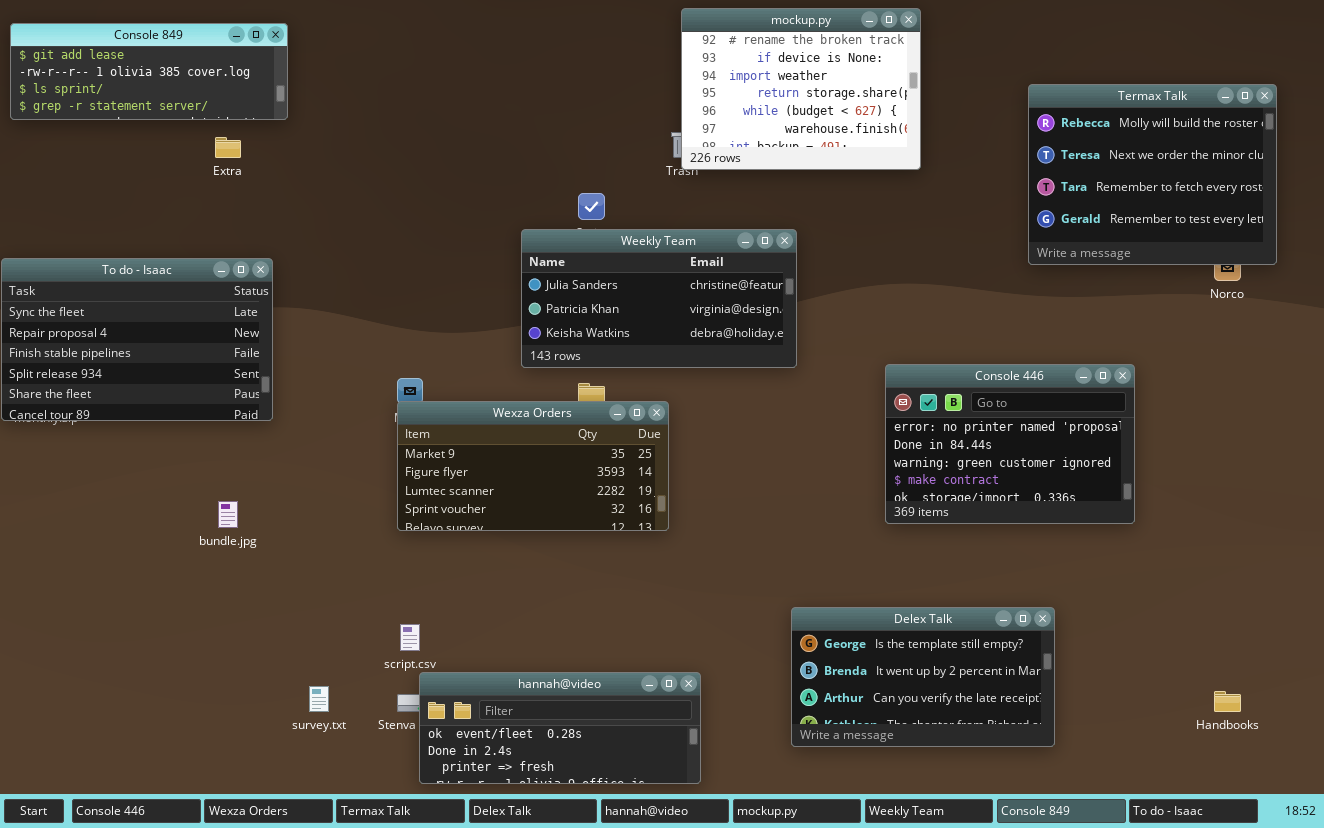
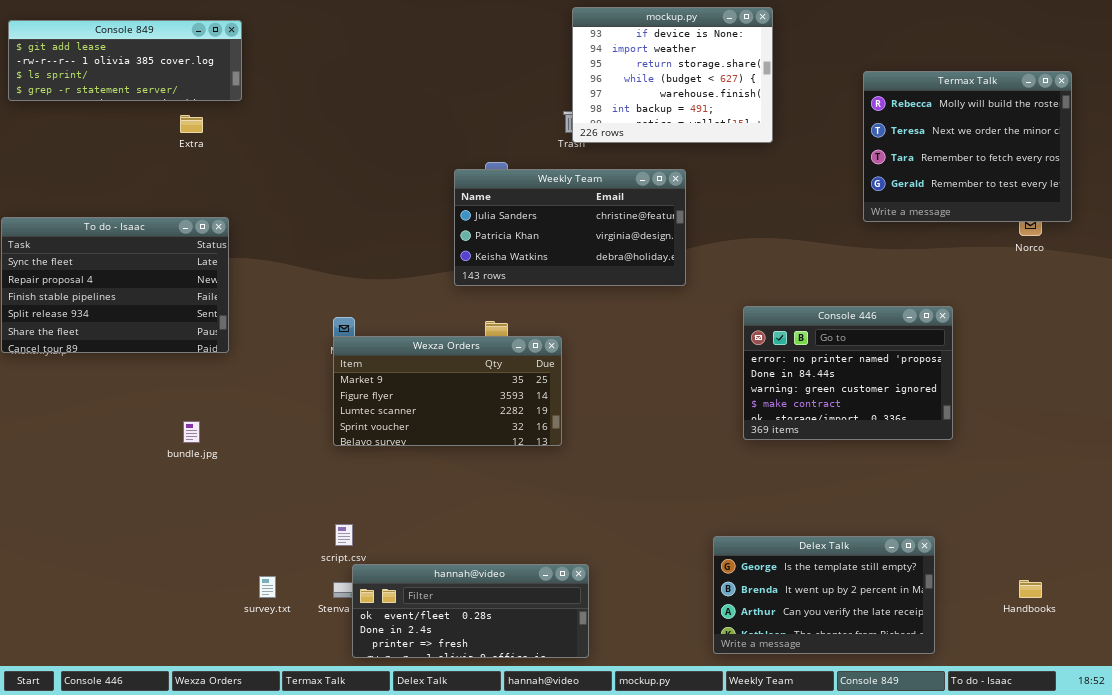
mockup.py: [681,8,921,170] -> [572,7,773,143], scrolled down 1 row
Weekly Team: [521,229,797,368] -> [454,169,686,286], moved
Delex Talk: [791,607,1055,747] -> [713,536,935,654], moved

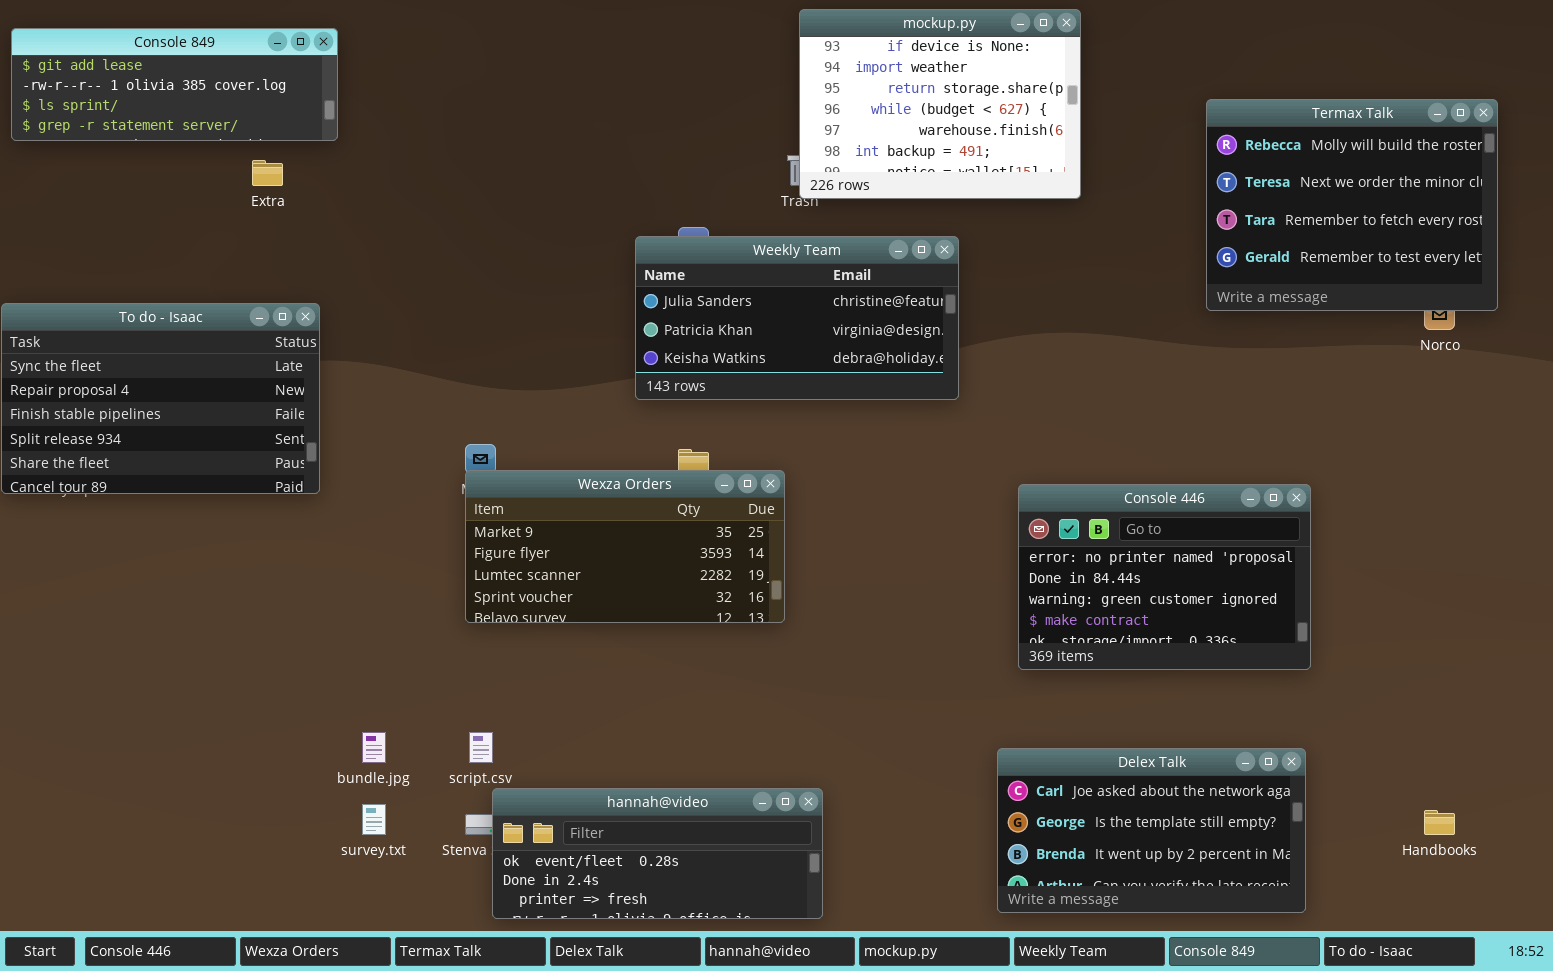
Console 446: [743,306,953,440] -> [1018,484,1311,670], moved
bundle.jpg: [183,421,200,443] -> [362,732,386,763], moved
Delex Talk: [713,536,935,654] -> [997,748,1306,913], scrolled up 1 row

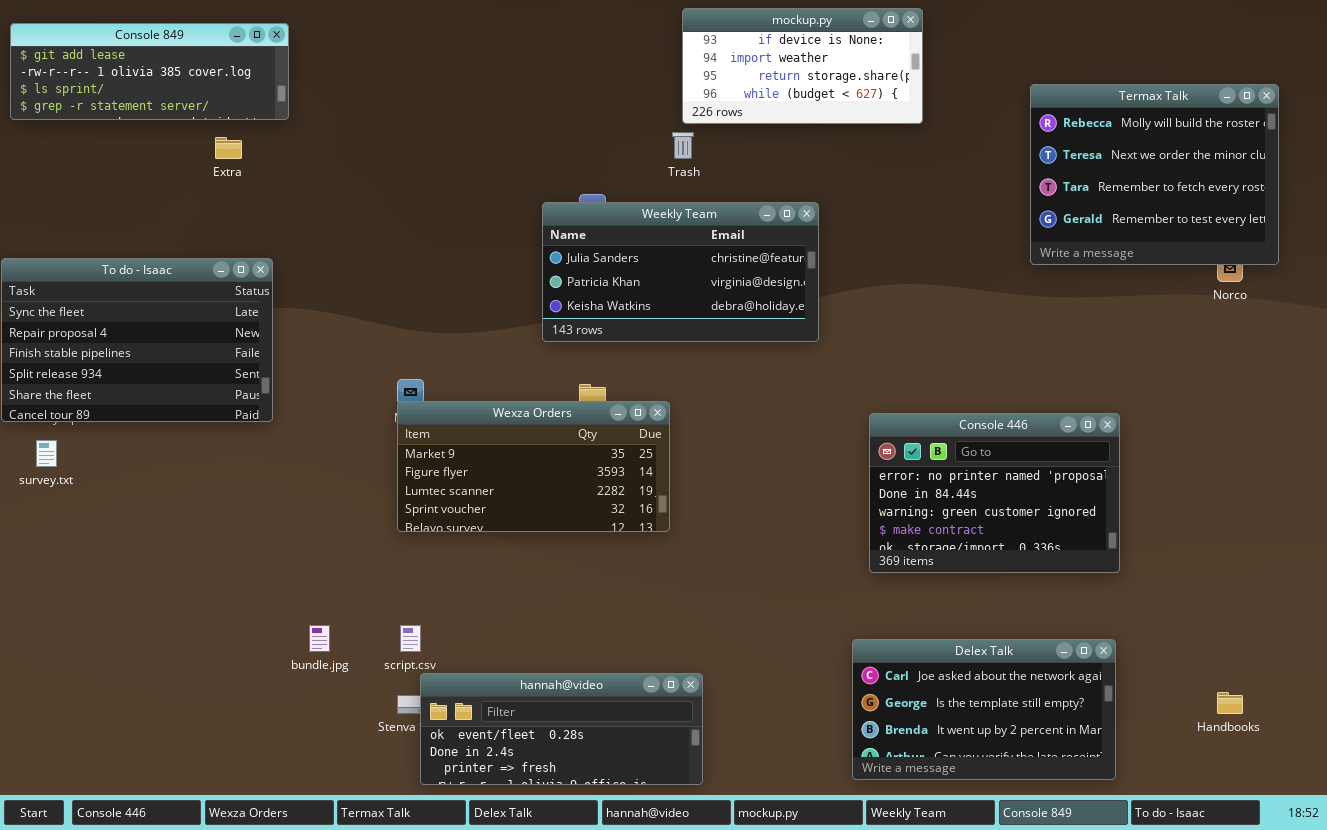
mockup.py: [799,9,1081,199] -> [682,8,923,124], resized
survey.txt: [362,804,386,835] -> [36,440,57,467], moved

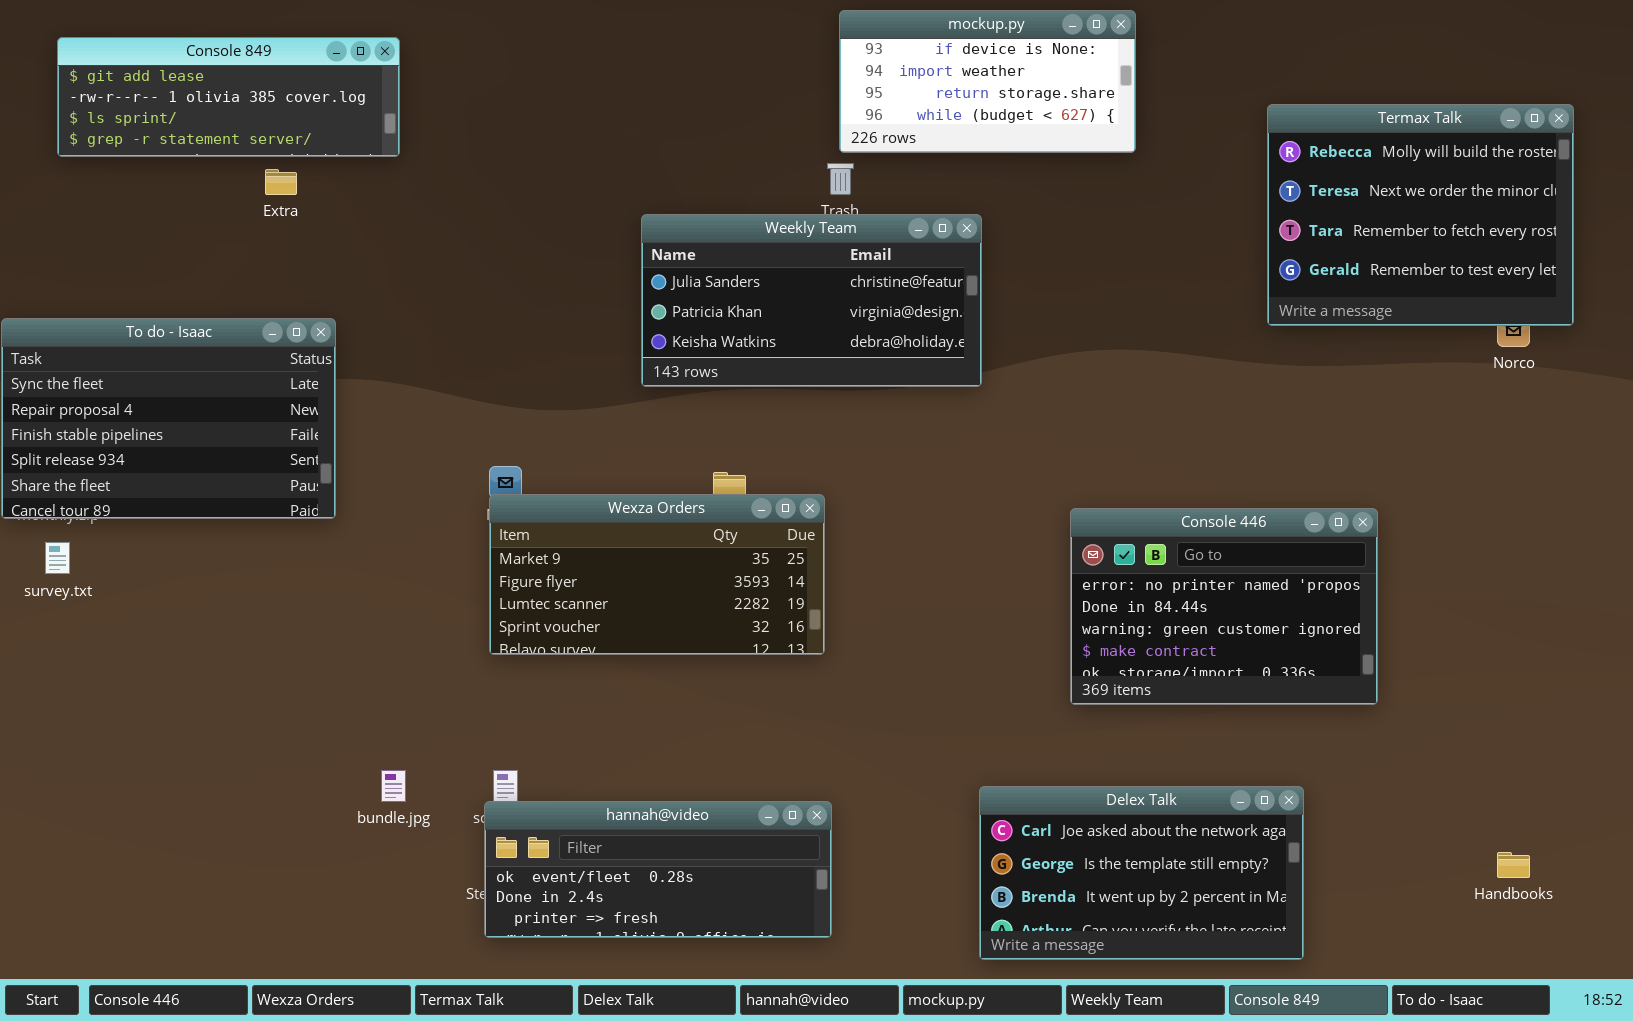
Console 849: [10,23,289,120] -> [57,37,400,157], moved
Weekly Team: [542,202,819,342] -> [641,214,982,387], moved
Delex Talk: [852,639,1116,780] -> [979,786,1304,960], moved
hannah@video: [420,673,703,785] -> [484,801,832,938], moved

